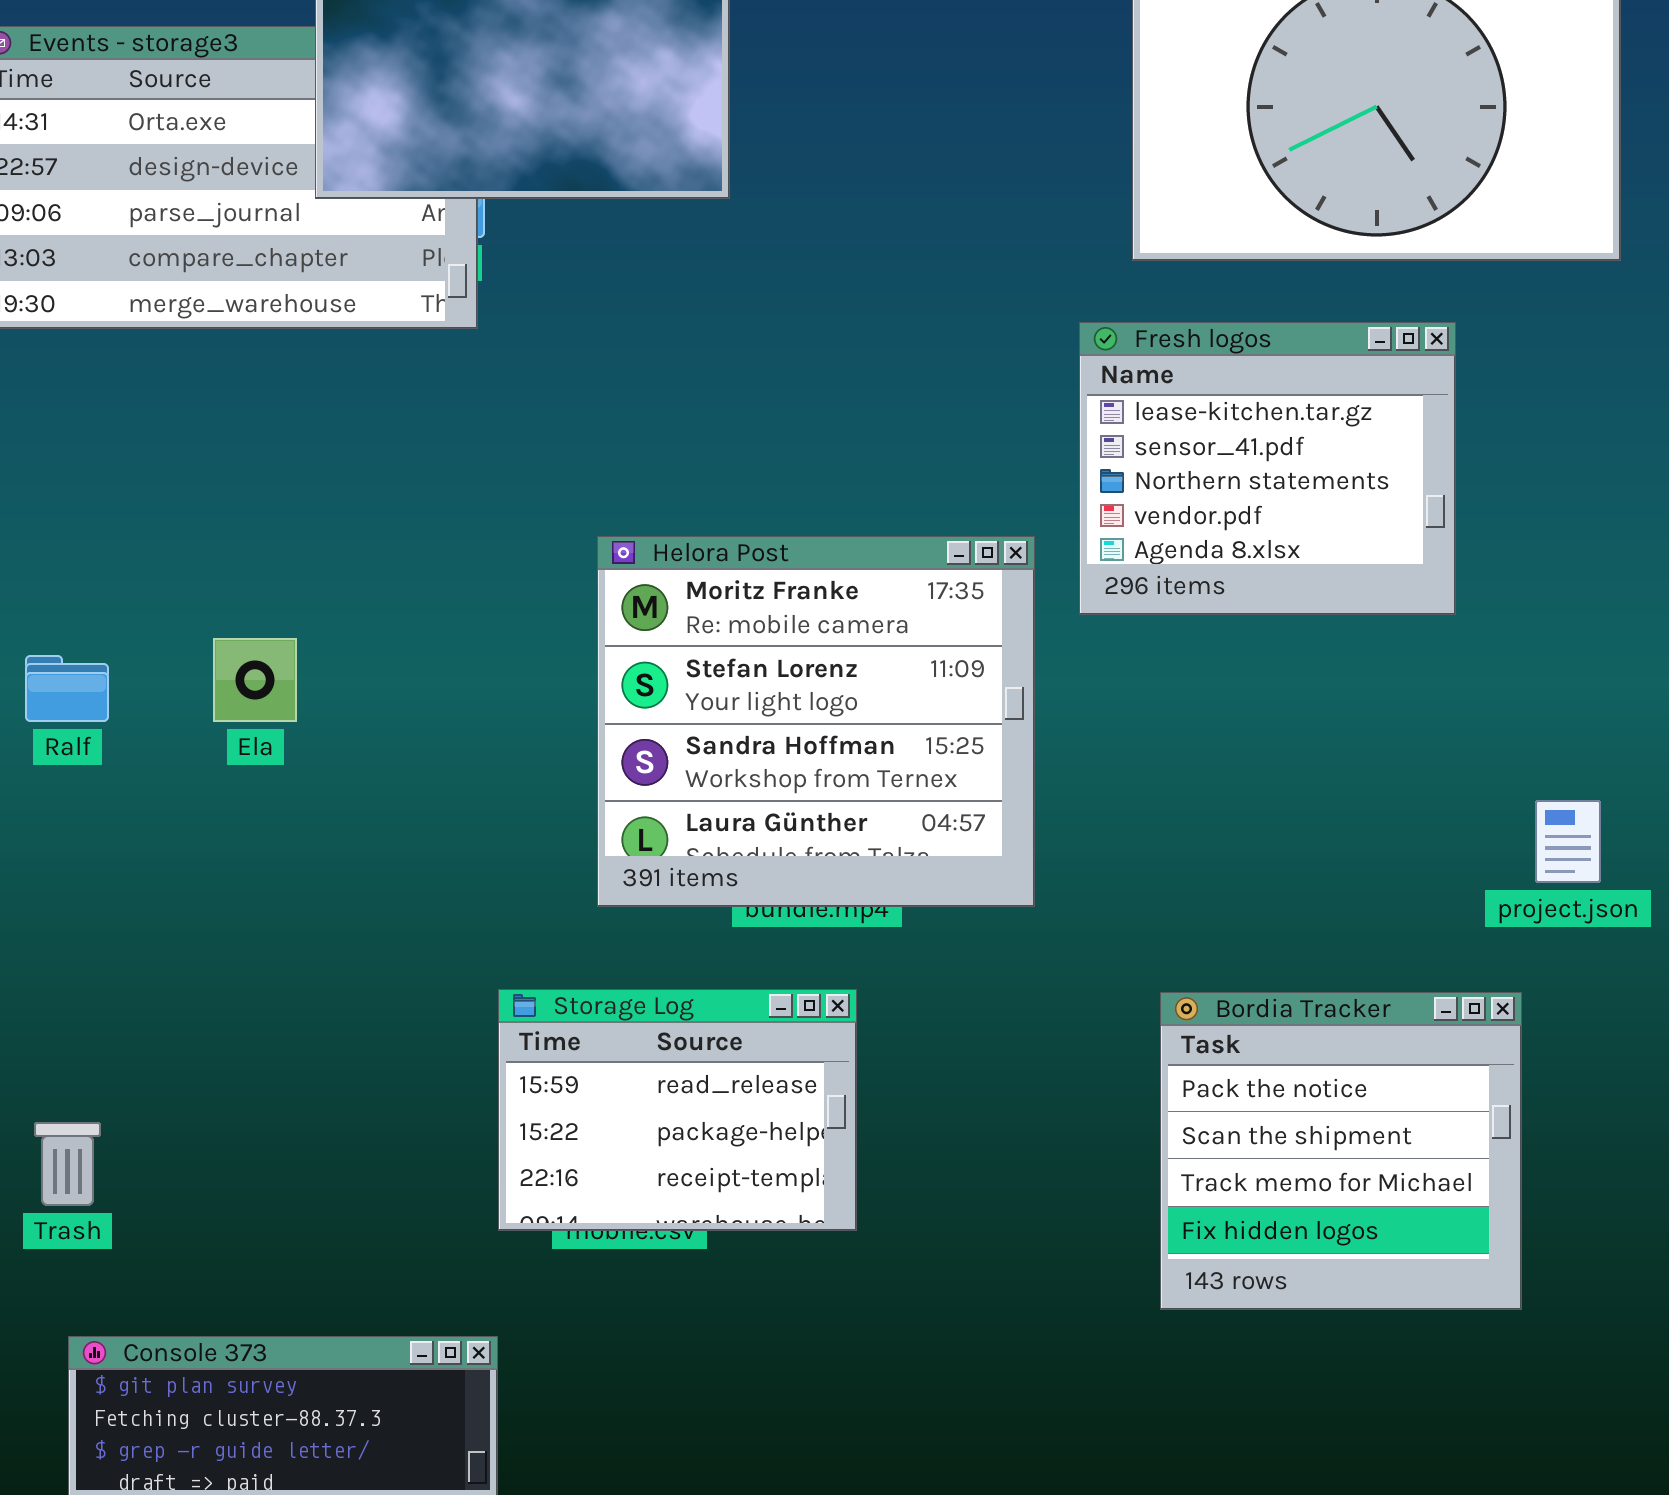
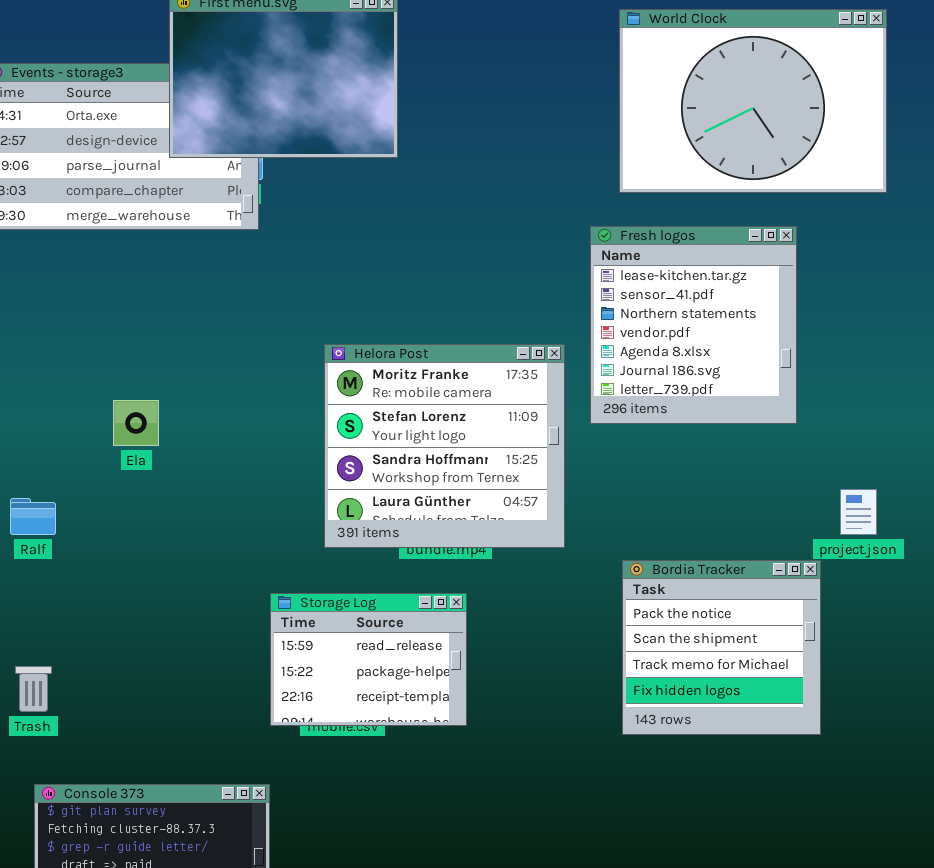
Fresh logos: [1079,322,1456,615] -> [590,226,797,424], resized
Ralf: [25,655,109,722] -> [10,498,56,535], moved
Bordia Tracker: [1160,992,1522,1310] -> [622,560,821,735], moved

